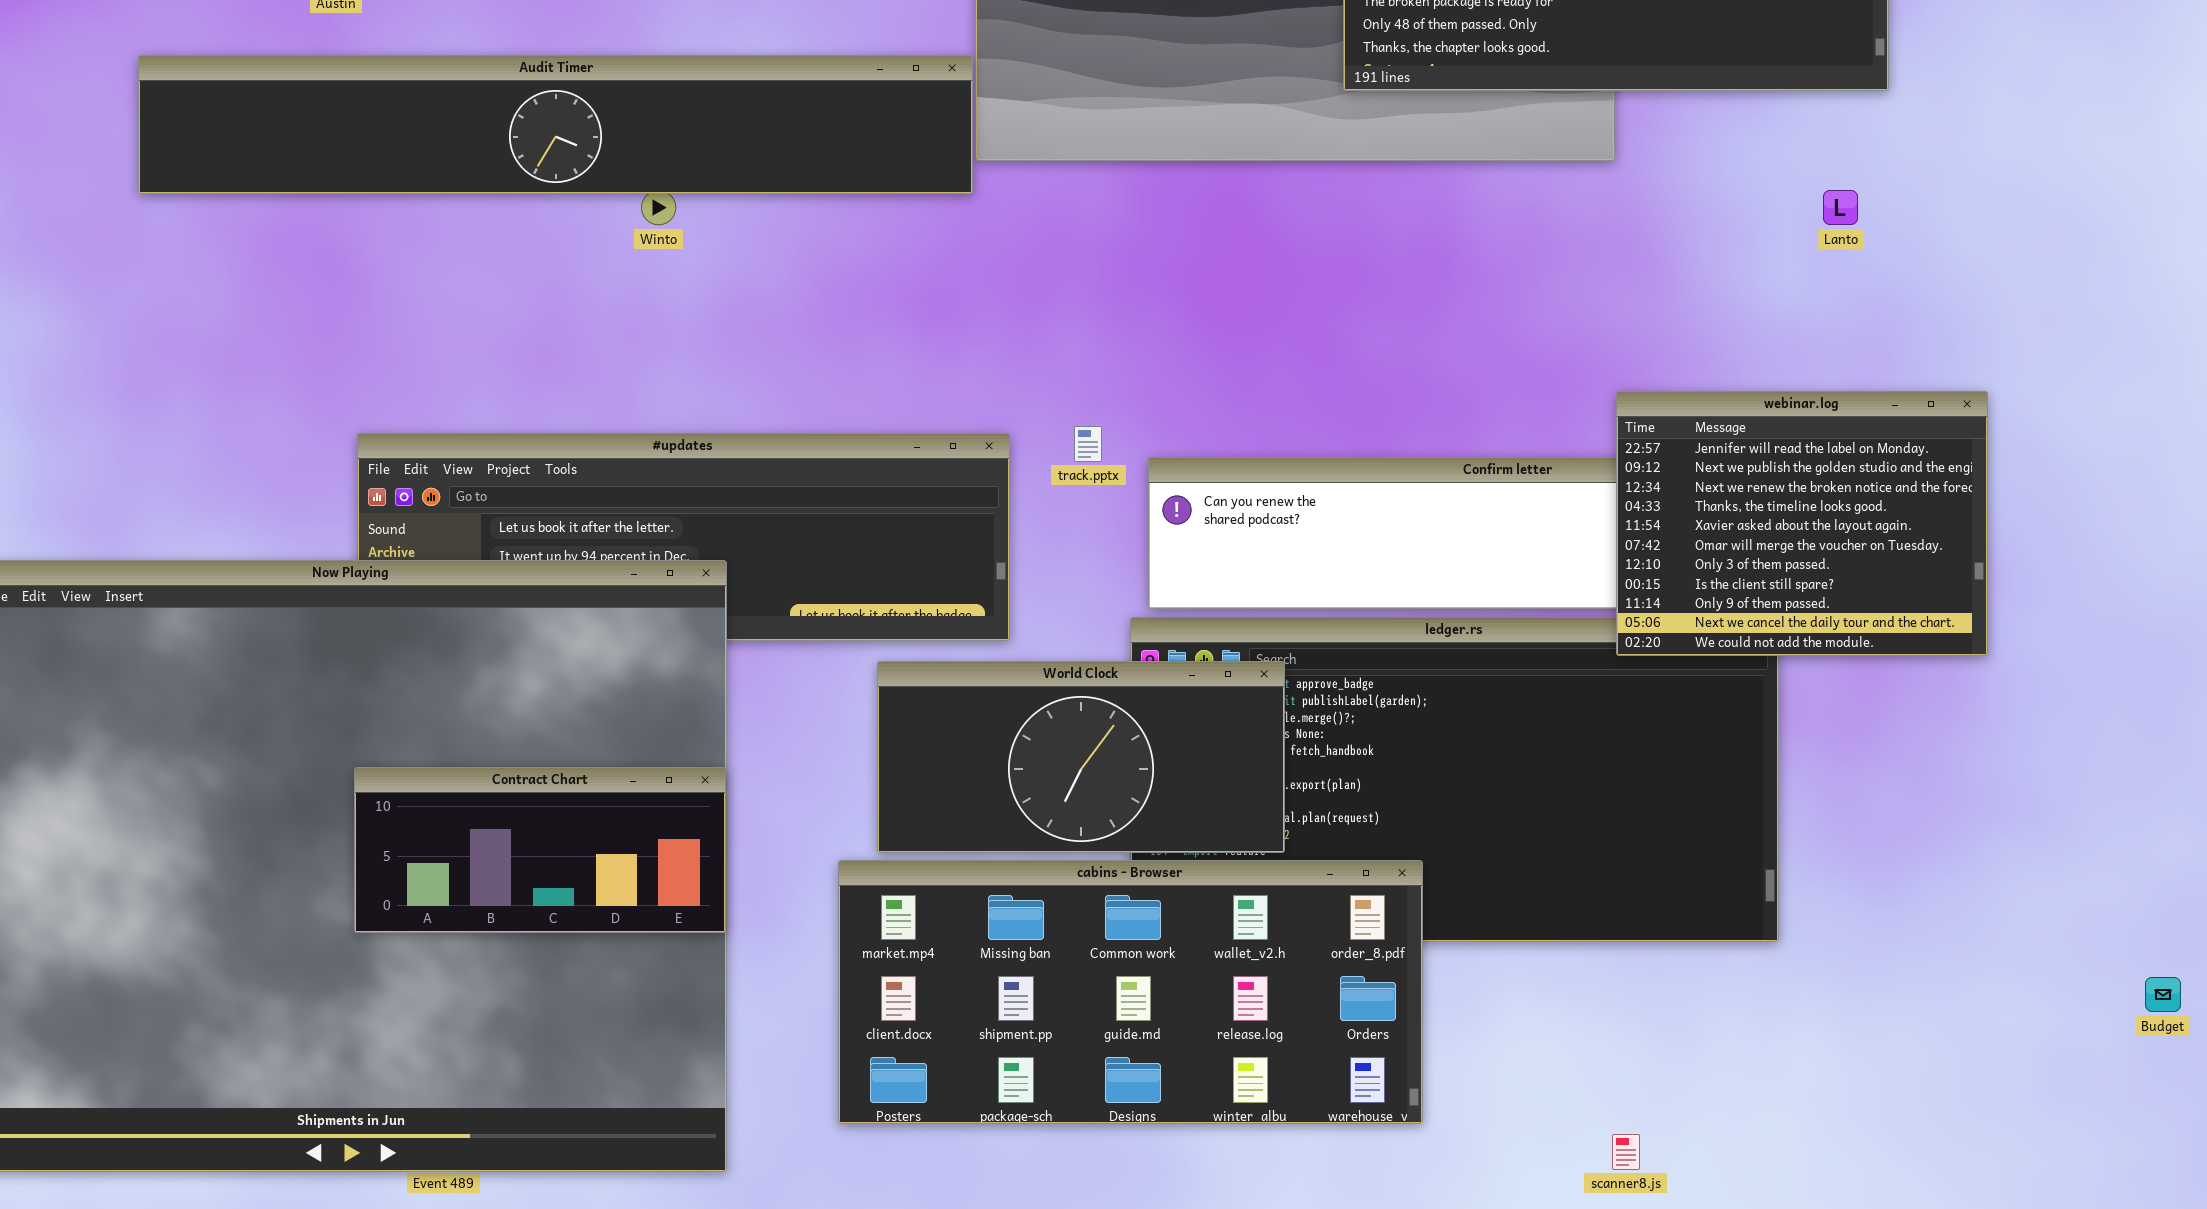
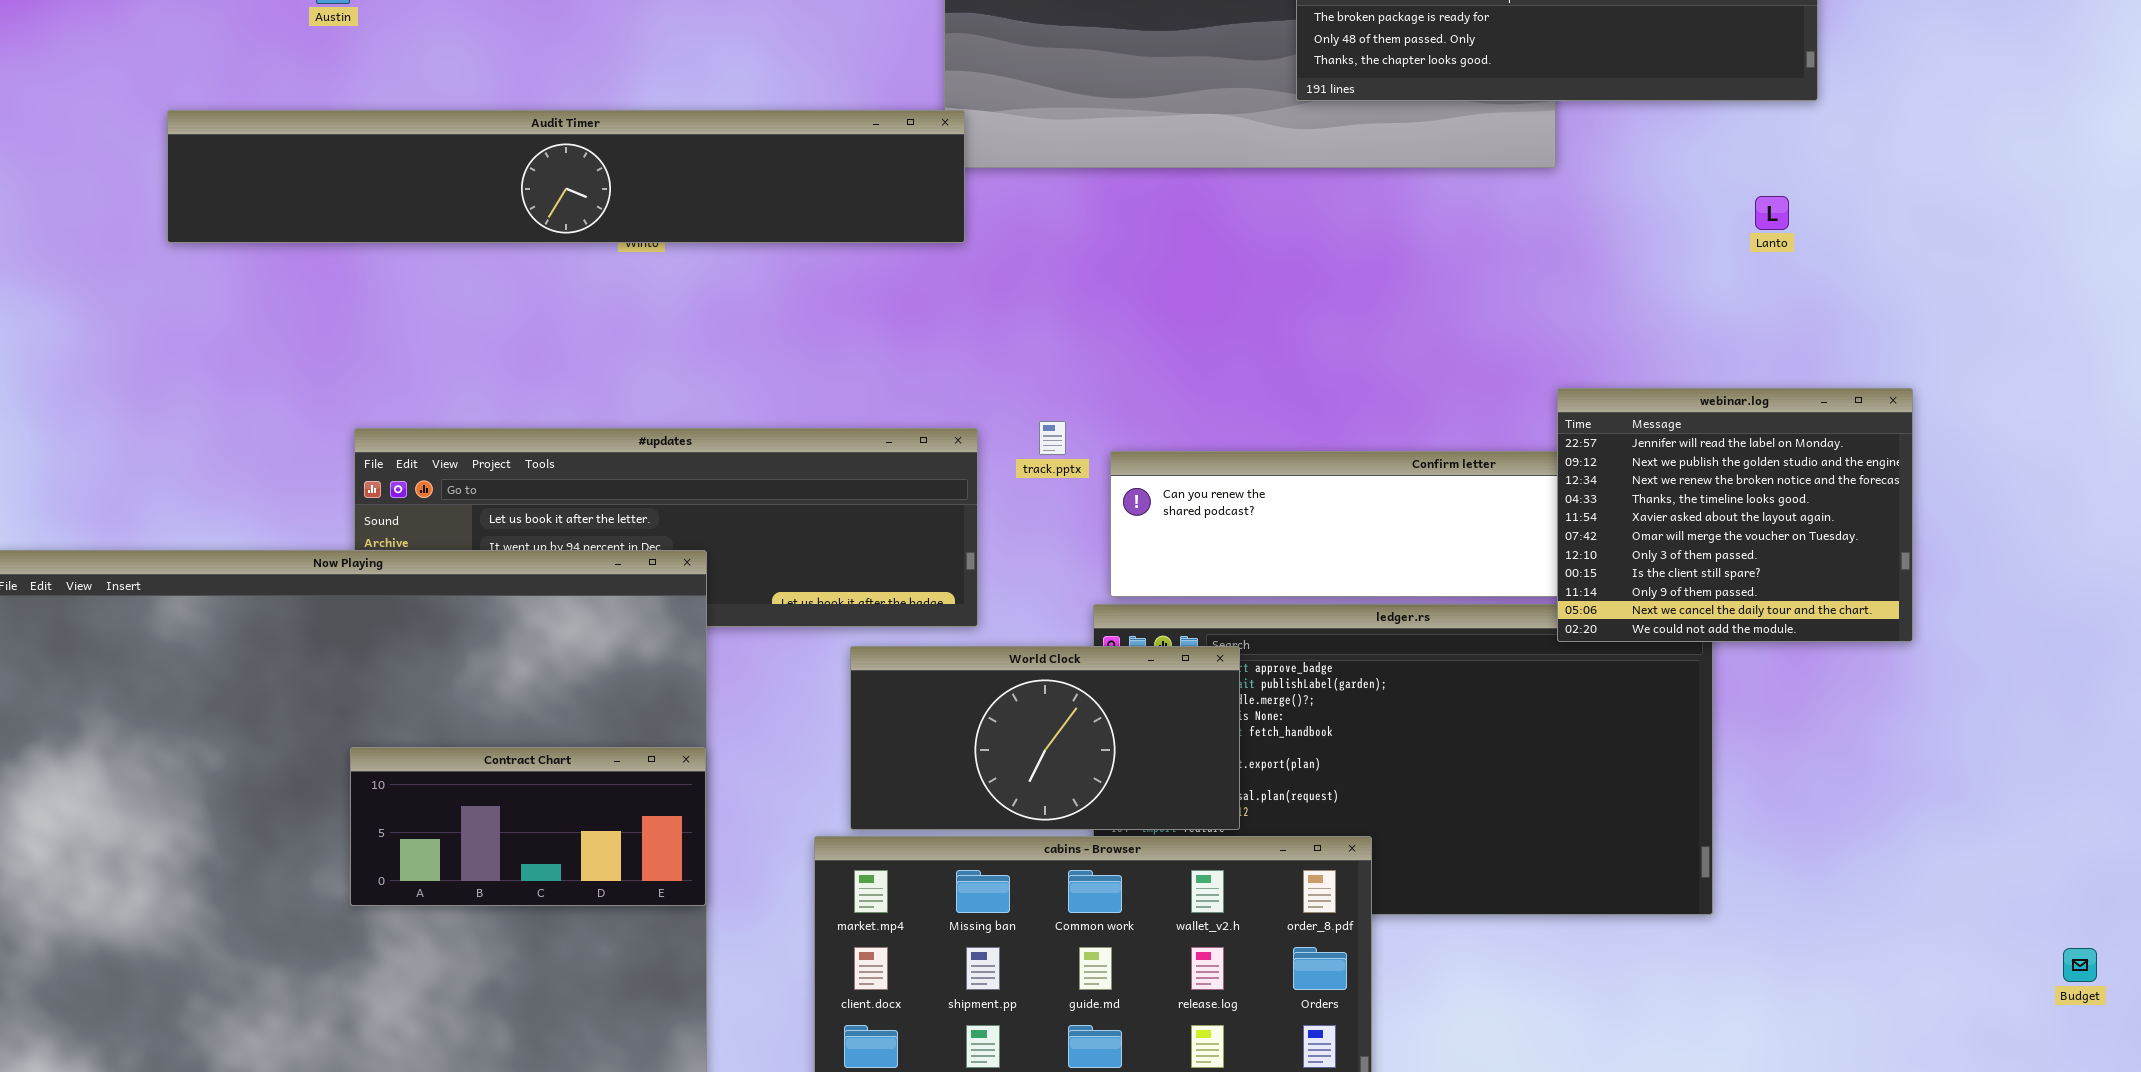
Audit Timer: [138,55,973,194] -> [167,110,965,243], moved

